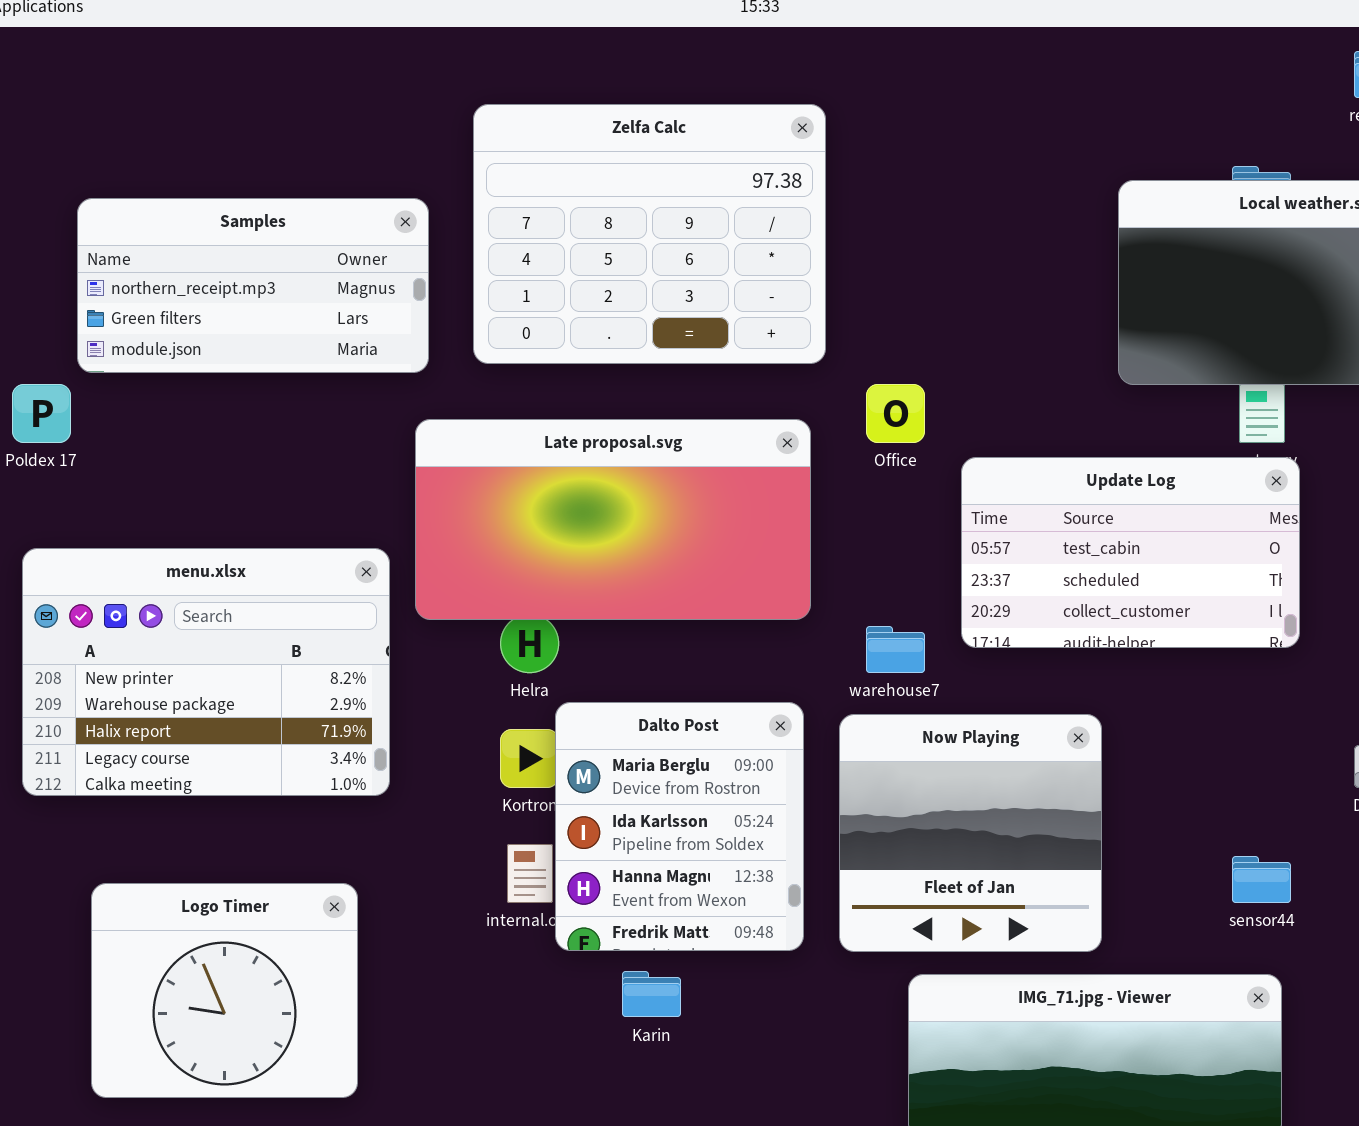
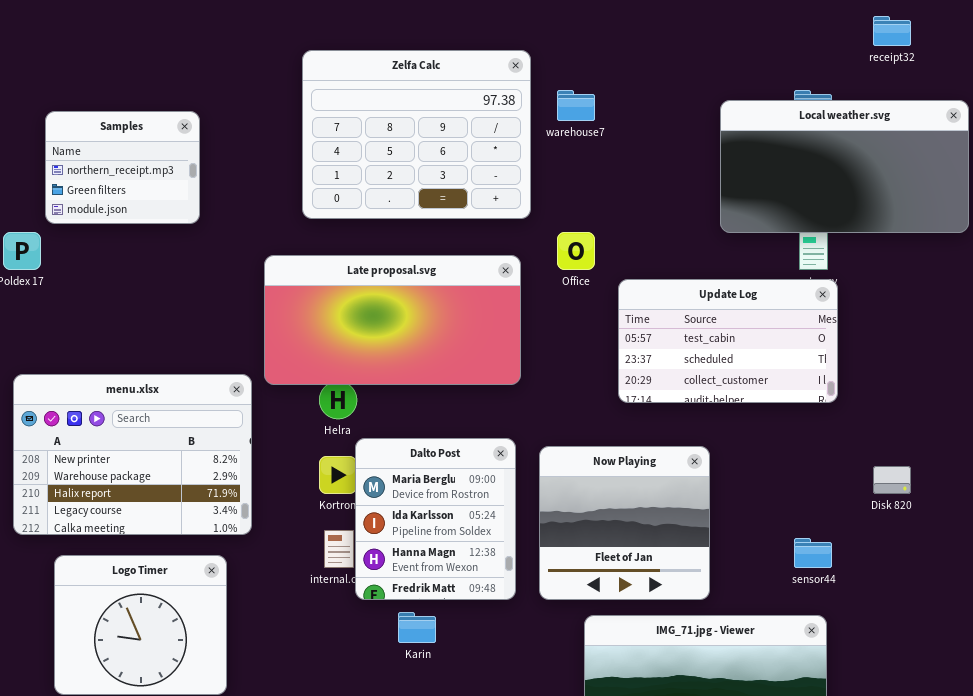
Samples: [77,198,429,373] -> [45,111,200,224], resized
menu.xlsx: [22,548,390,796] -> [13,374,252,535], moved
warehouse7: [866,626,925,673] -> [557,90,595,121], moved

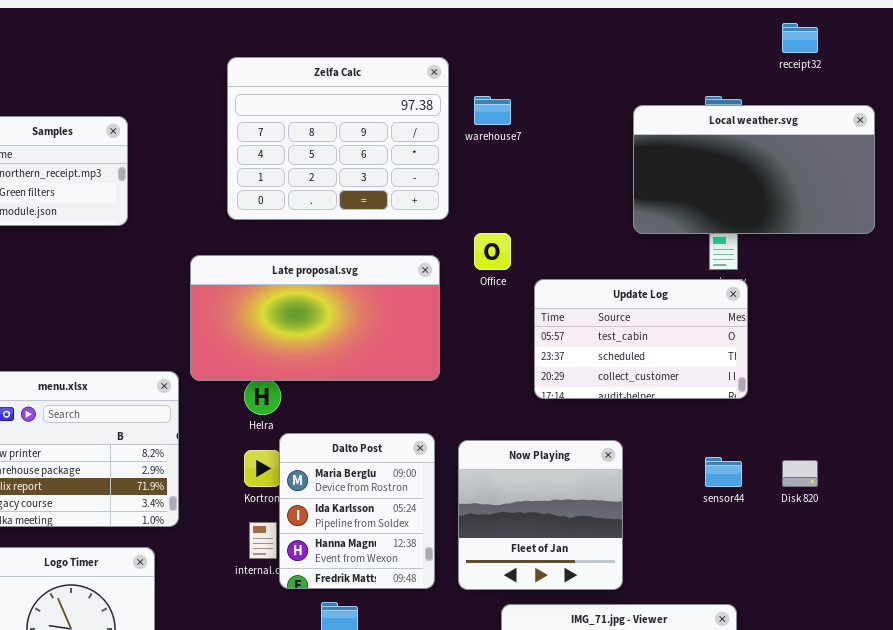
sensor44: [794,538,832,568] -> [705,457,742,487], moved

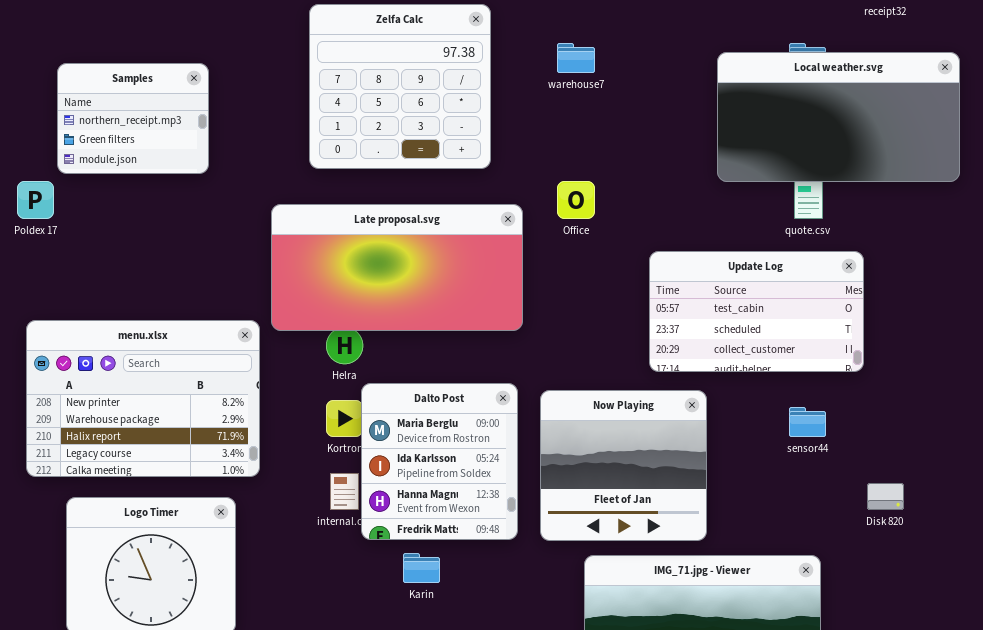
Zelfa Calc: [227,57,449,220] -> [309,4,491,169], resized
Update Log: [534,279,748,399] -> [649,251,864,372], moved
Disk 820: [782,460,818,487] -> [867,483,904,510], moved

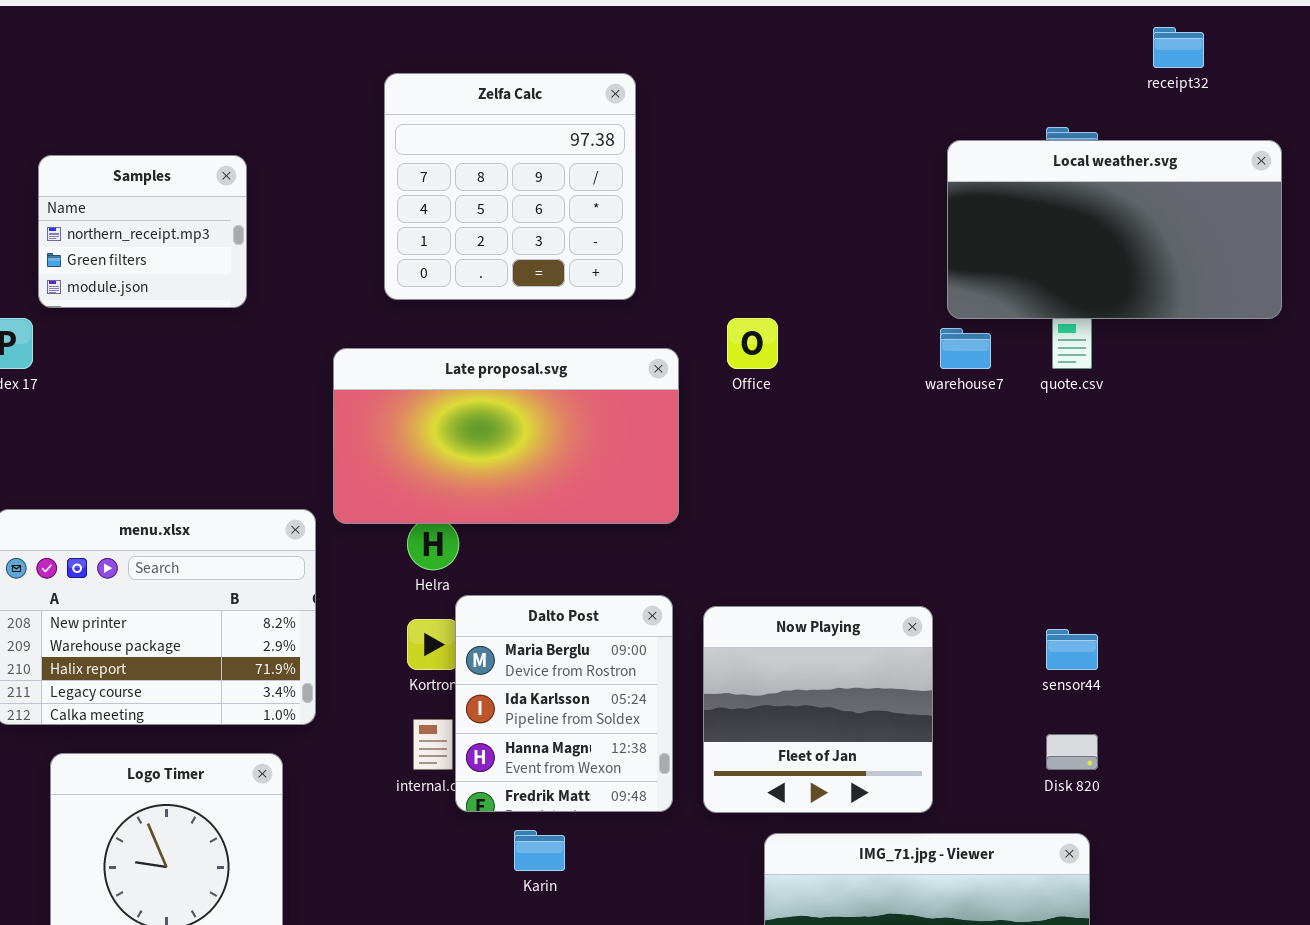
warehouse7: [557,43,595,73] -> [940,328,991,369], moved
Update Log: [649,251,864,372] -> none, closed
Disk 820: [867,483,904,510] -> [1046,734,1098,770], moved

